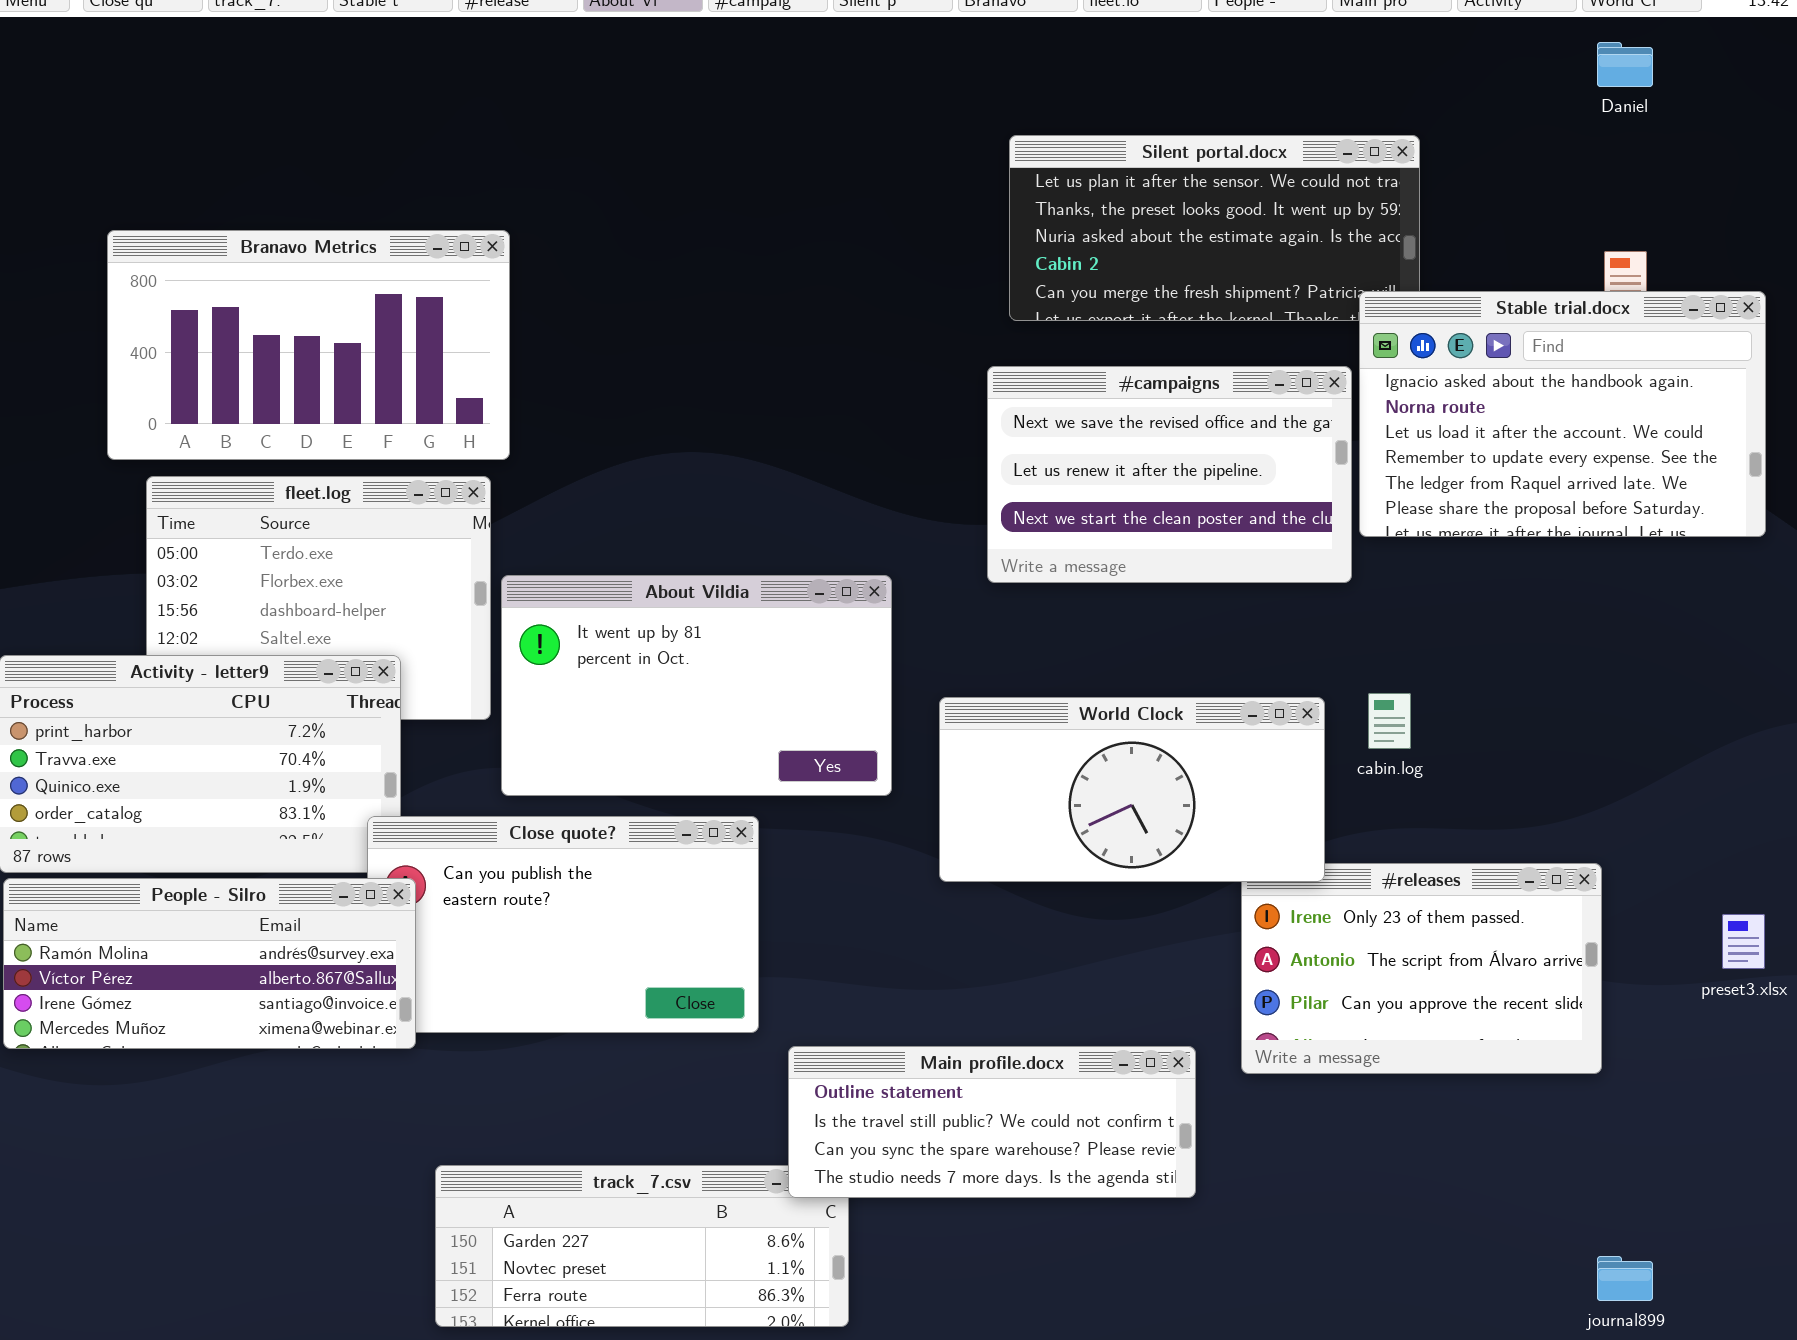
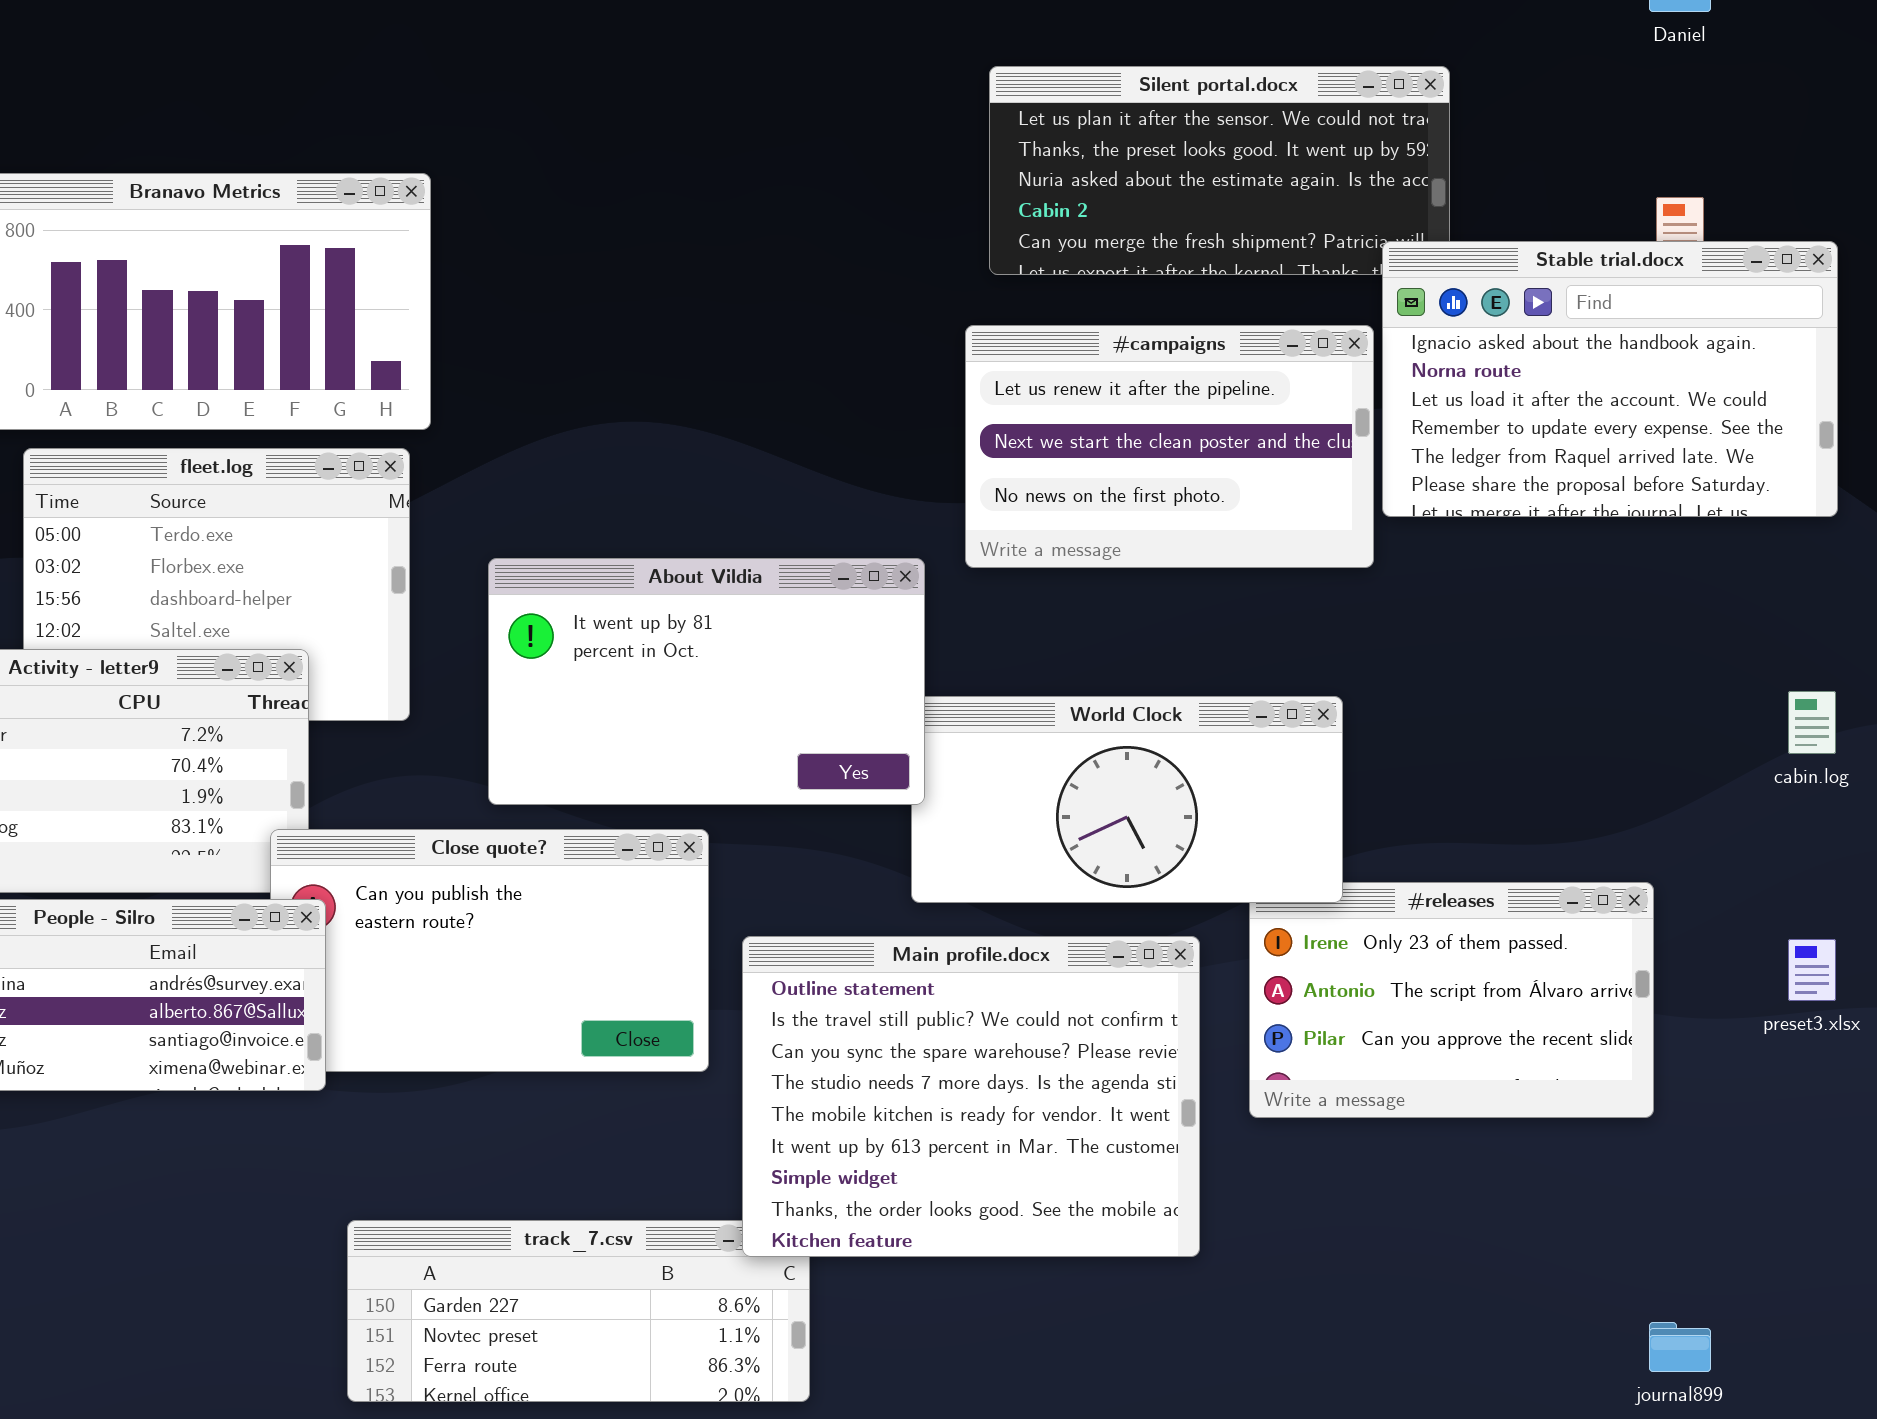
#campaigns: [987,366,1352,583] -> [965,325,1374,568], scrolled down 1 row
About Vildia: [501,575,892,796] -> [488,558,925,805], moved
cabin.log: [1368,693,1411,749] -> [1788,691,1836,754], moved
Main profile.docx: [788,1046,1196,1198] -> [742,936,1200,1257], resized

